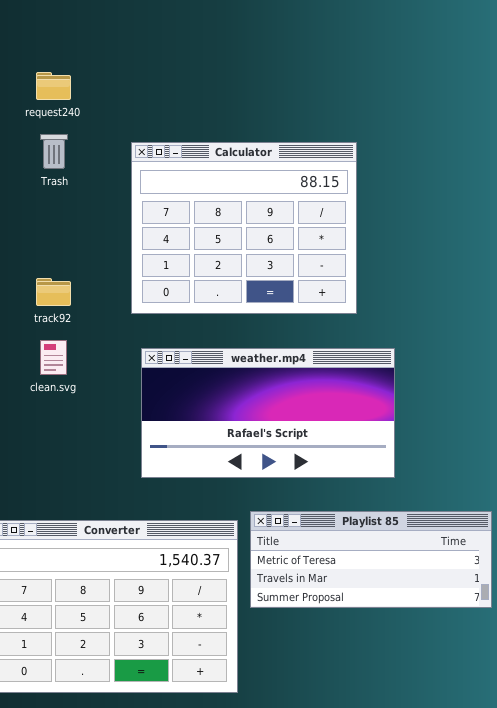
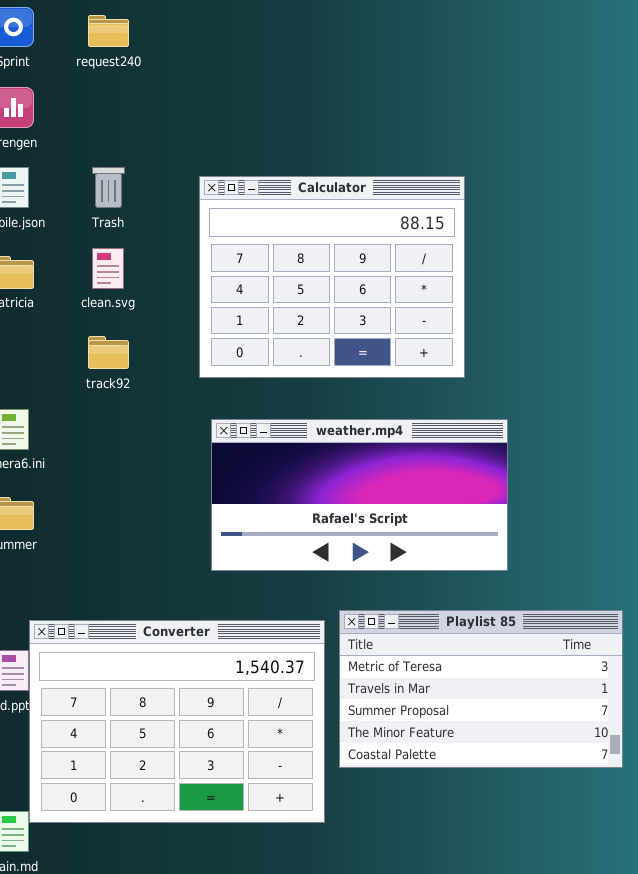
request240: [36,72,71,100] -> [88,15,129,47], moved
clean.svg: [40,340,67,375] -> [92,248,124,289], moved
Playlist 85: [250,511,492,608] -> [339,610,623,768], resized

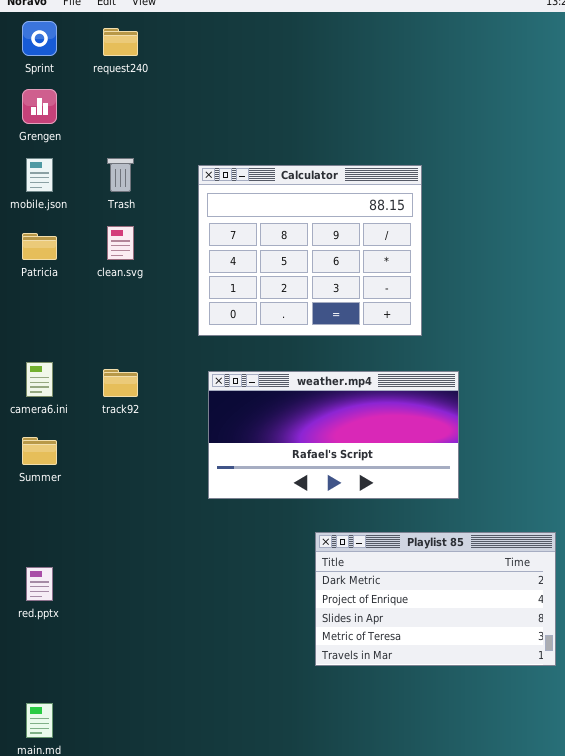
track92: [88,336,129,369] -> [103,369,138,397], moved
Playlist 85: [339,610,623,768] -> [315,532,556,666], scrolled up 3 rows
Converter: [29,620,325,823] -> none, closed

